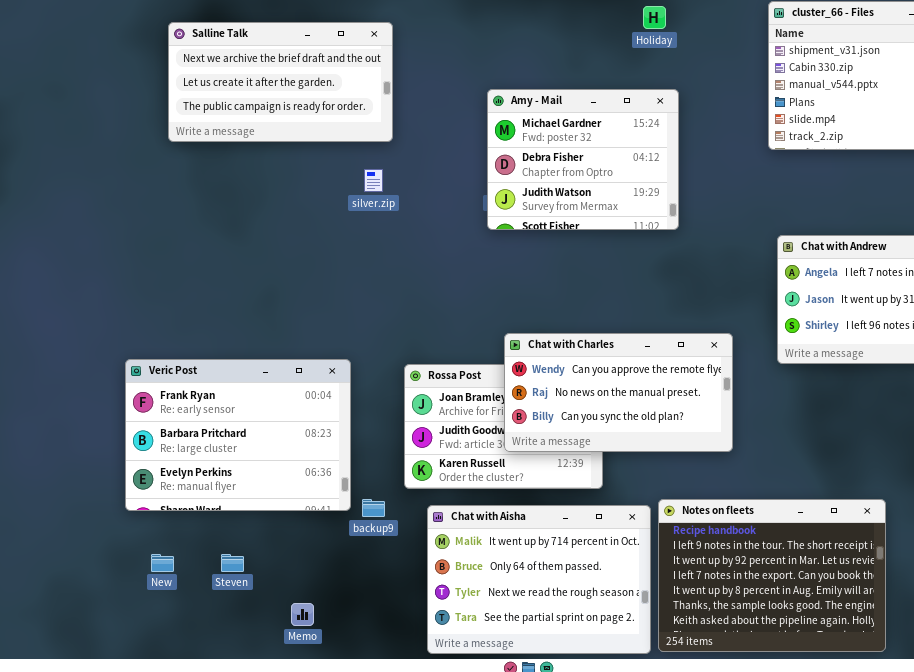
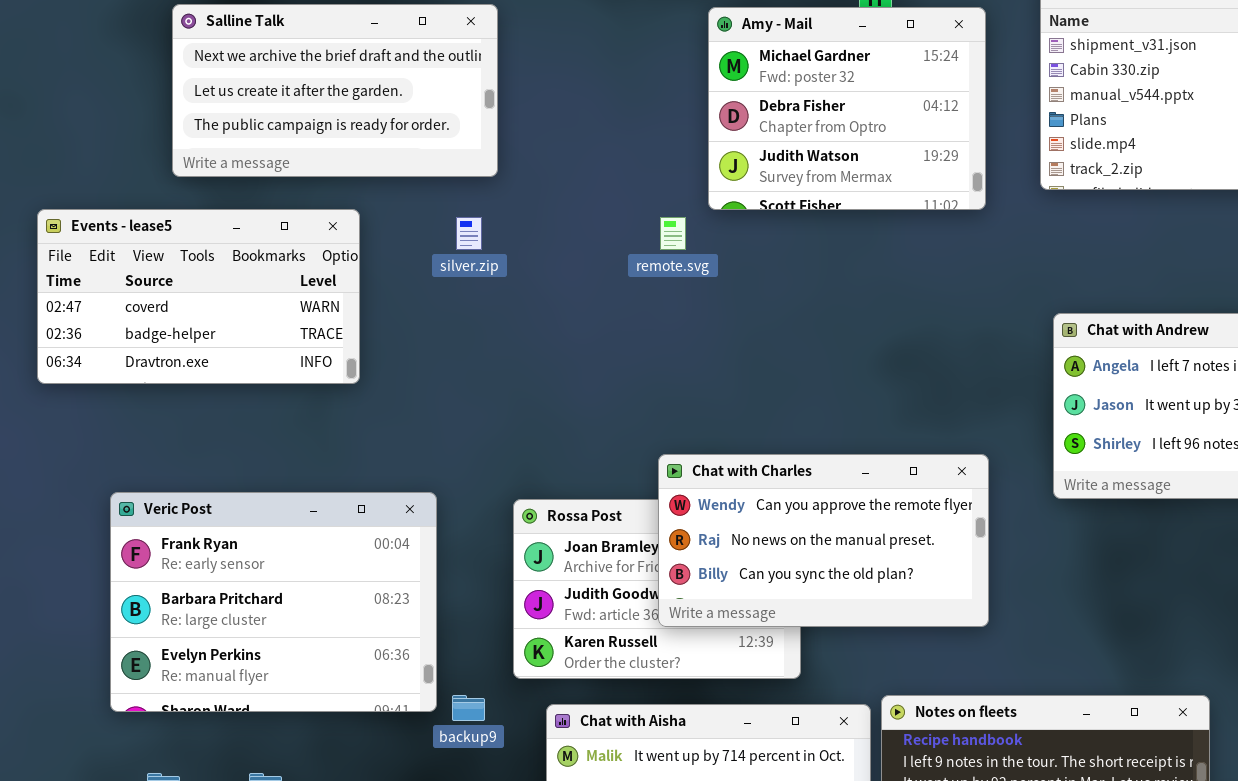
Amy - Mail: [487,89,679,230] -> [708,7,986,210], moved
Events - lease5: none -> [37,209,360,384], opened

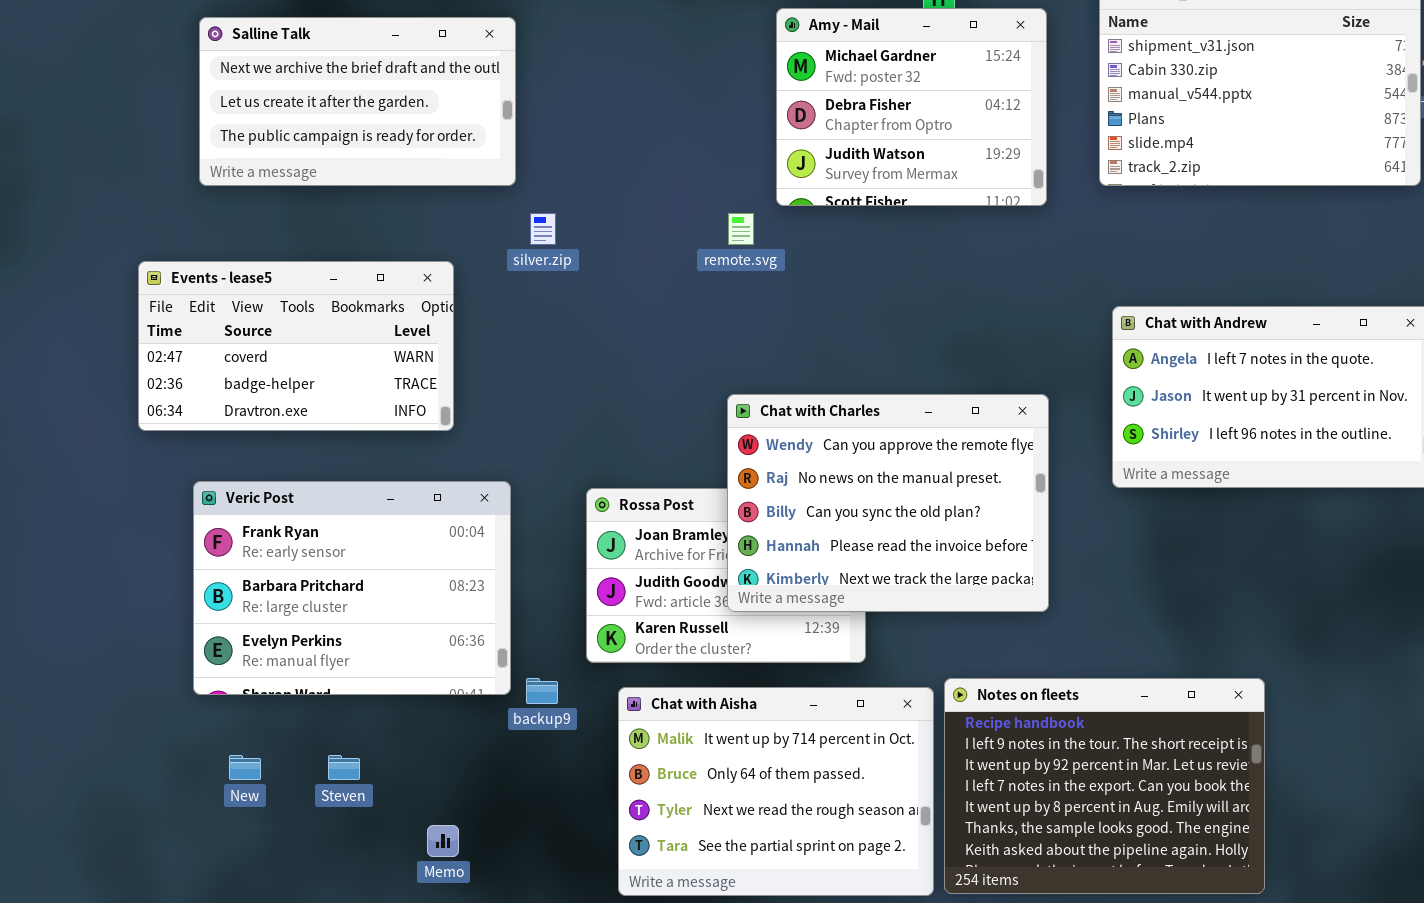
Salline Talk: [172,4,498,177] -> [199,17,516,186], moved
Events - lease5: [37,209,360,384] -> [138,261,454,431], moved
Chat with Charles: [658,454,989,627] -> [727,394,1049,612], resized

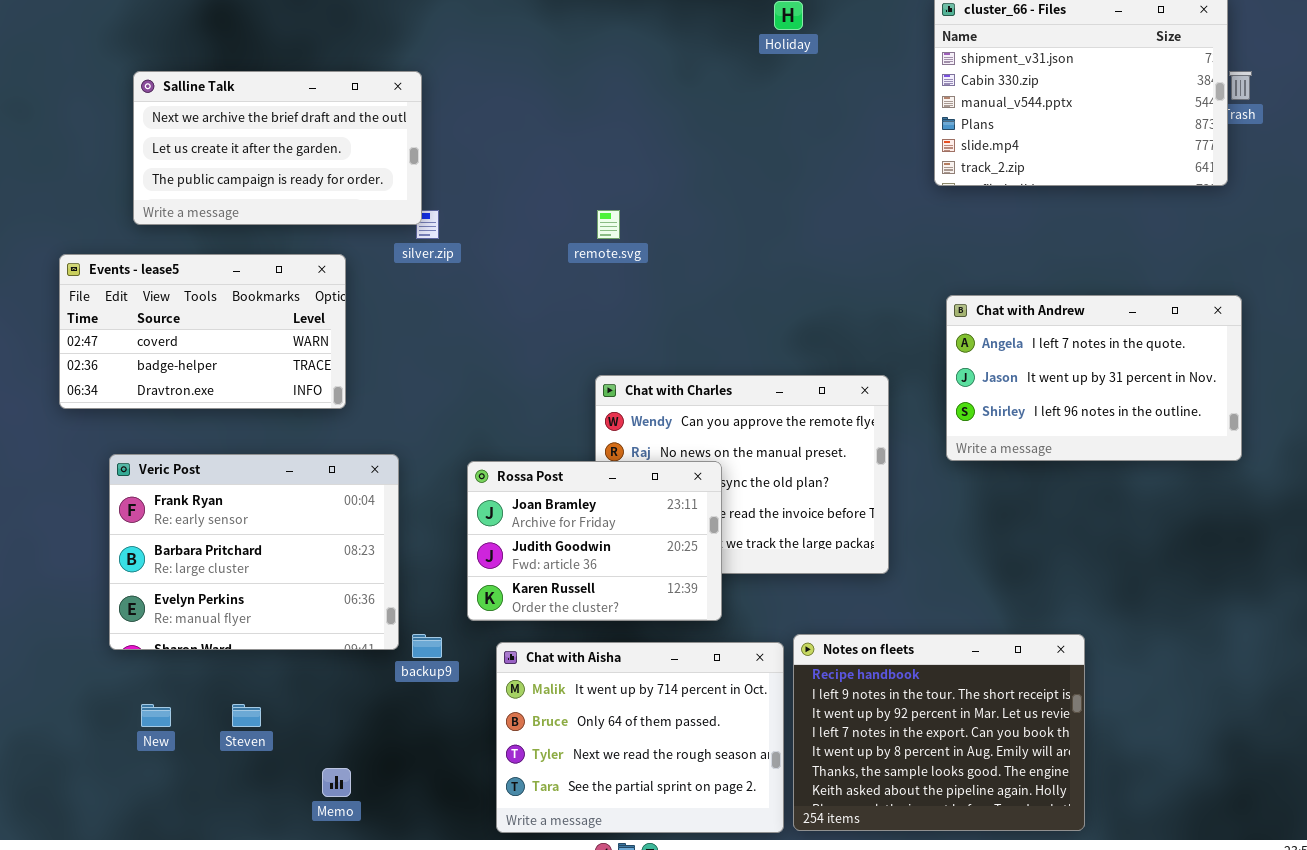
Amy - Mail: [776,8,1047,206] -> none, closed
Salline Talk: [199,17,516,186] -> [133,71,422,225], moved
Rossa Post: [586,488,866,663] -> [467,461,722,621], raised

